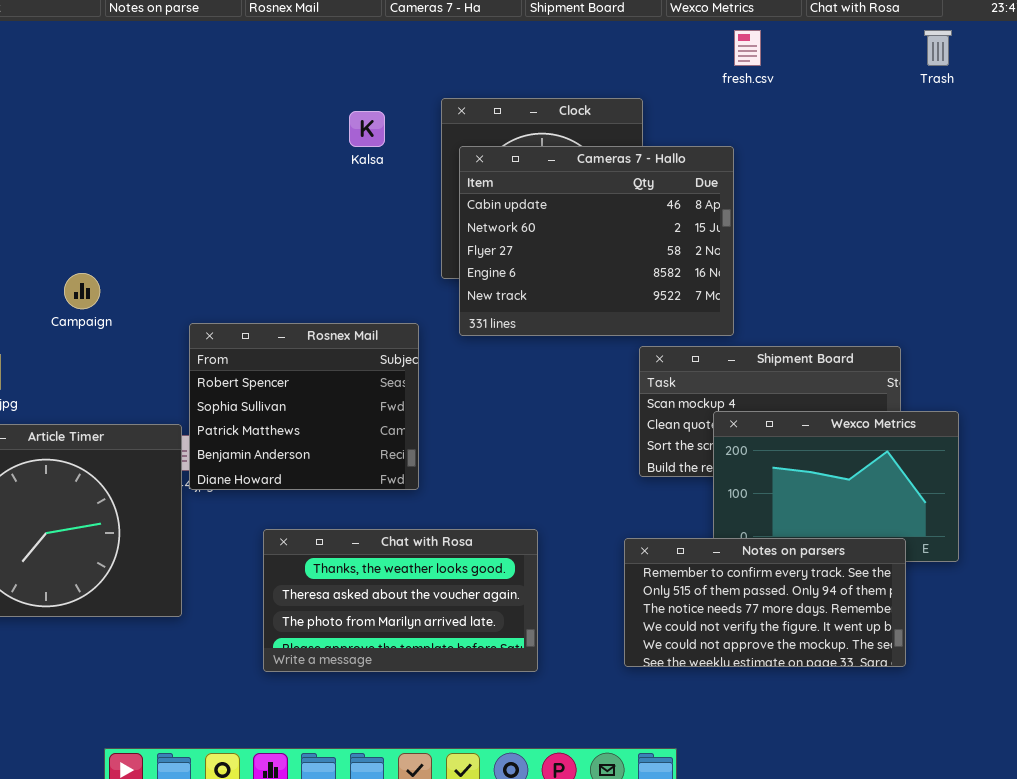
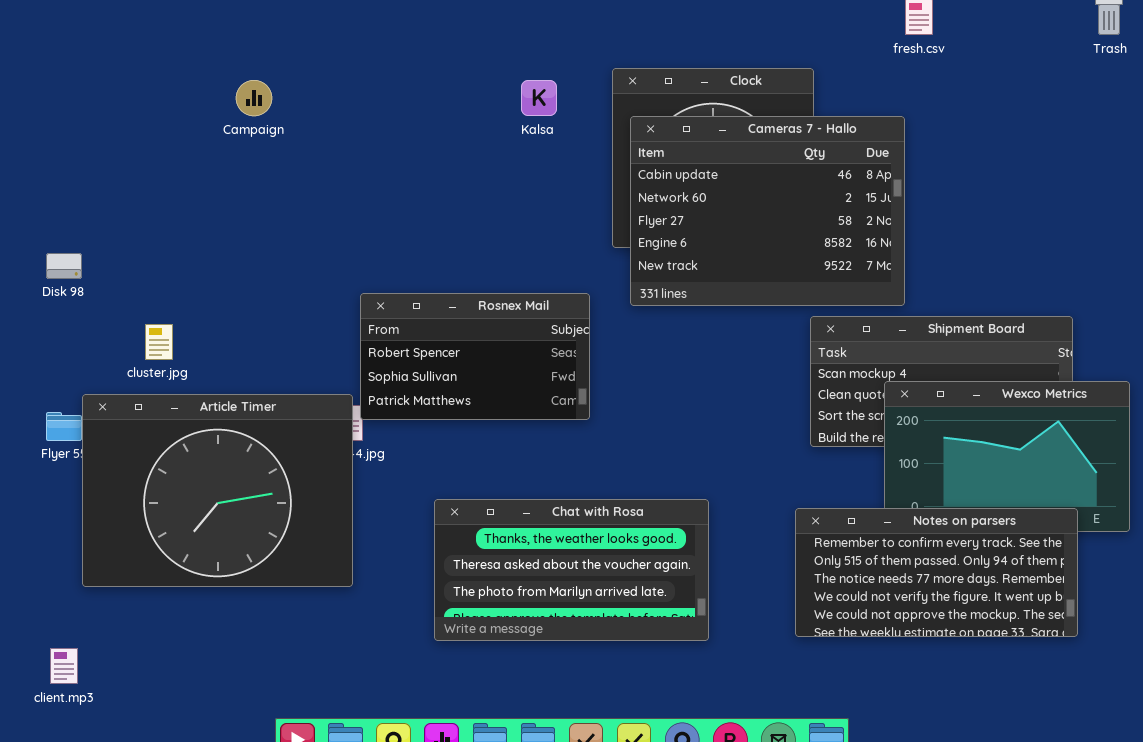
Campaign: [64,273,100,309] -> [236,80,272,116], moved
Rosnex Mail: [189,323,419,490] -> [360,293,590,420], resized

